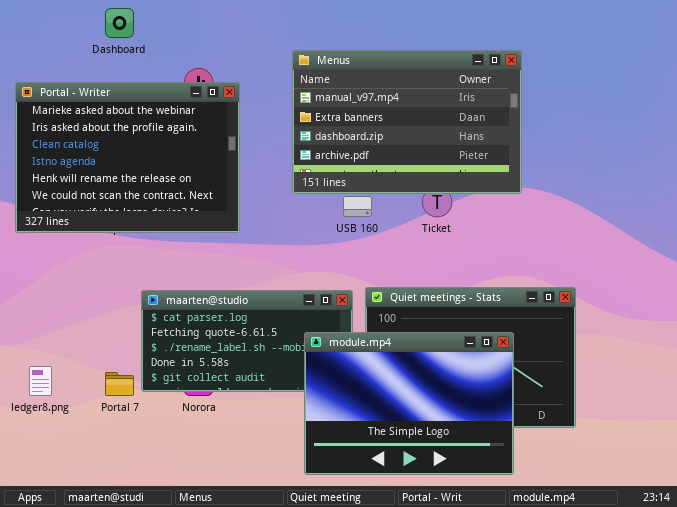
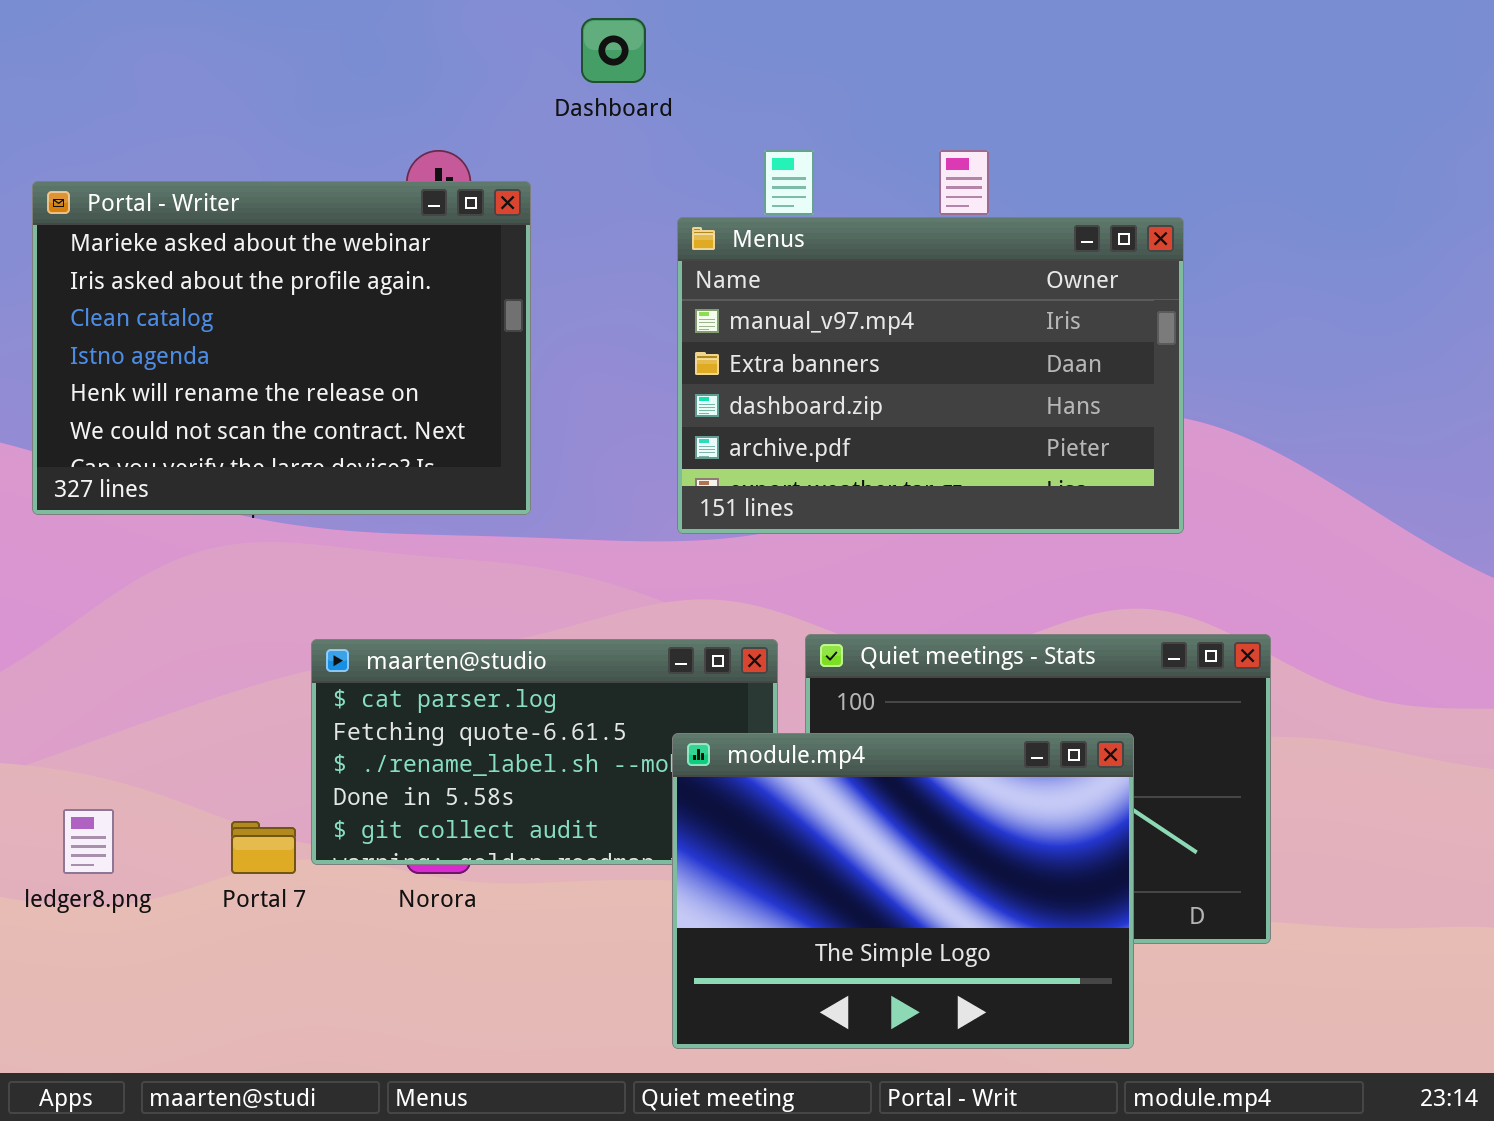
Dashboard: [105,8,134,38] -> [581,18,646,83], moved
Menus: [292,50,522,194] -> [677,217,1184,534], moved

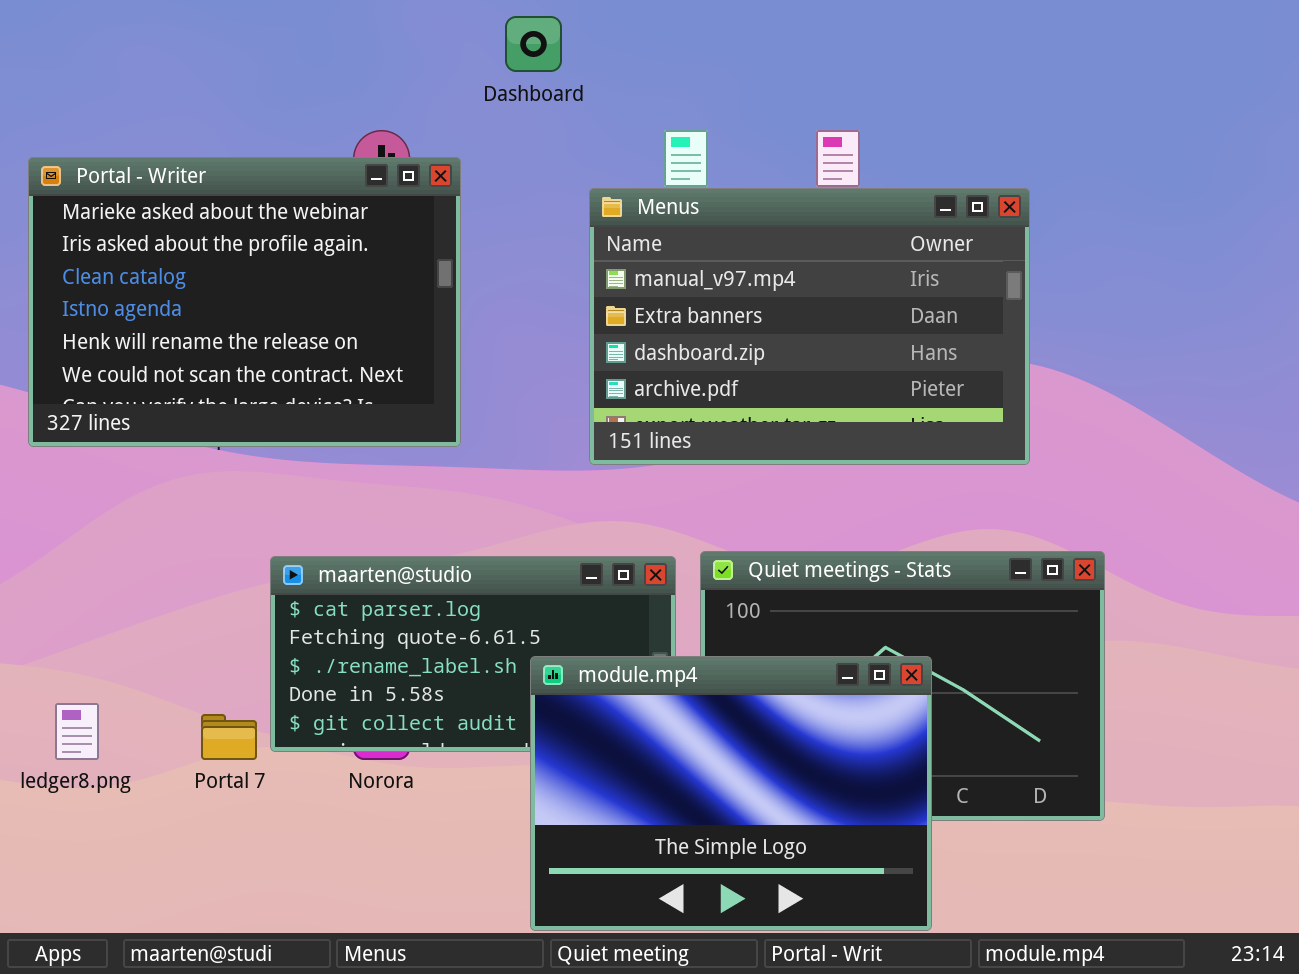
module.mp4: [672,733,1134,1049] -> [530,656,932,931], moved

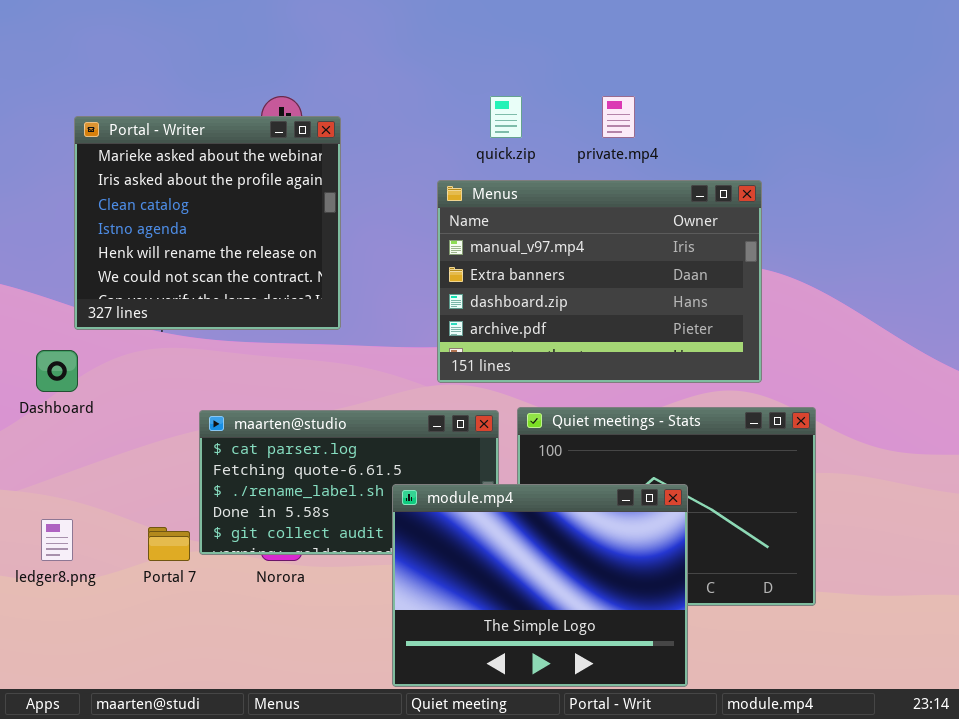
Dashboard: [505,16,562,72] -> [36,350,78,392], moved
Portal - Writer: [28,157,461,447] -> [74,116,341,330], resized
Menus: [589,188,1030,465] -> [437,180,762,383], moved

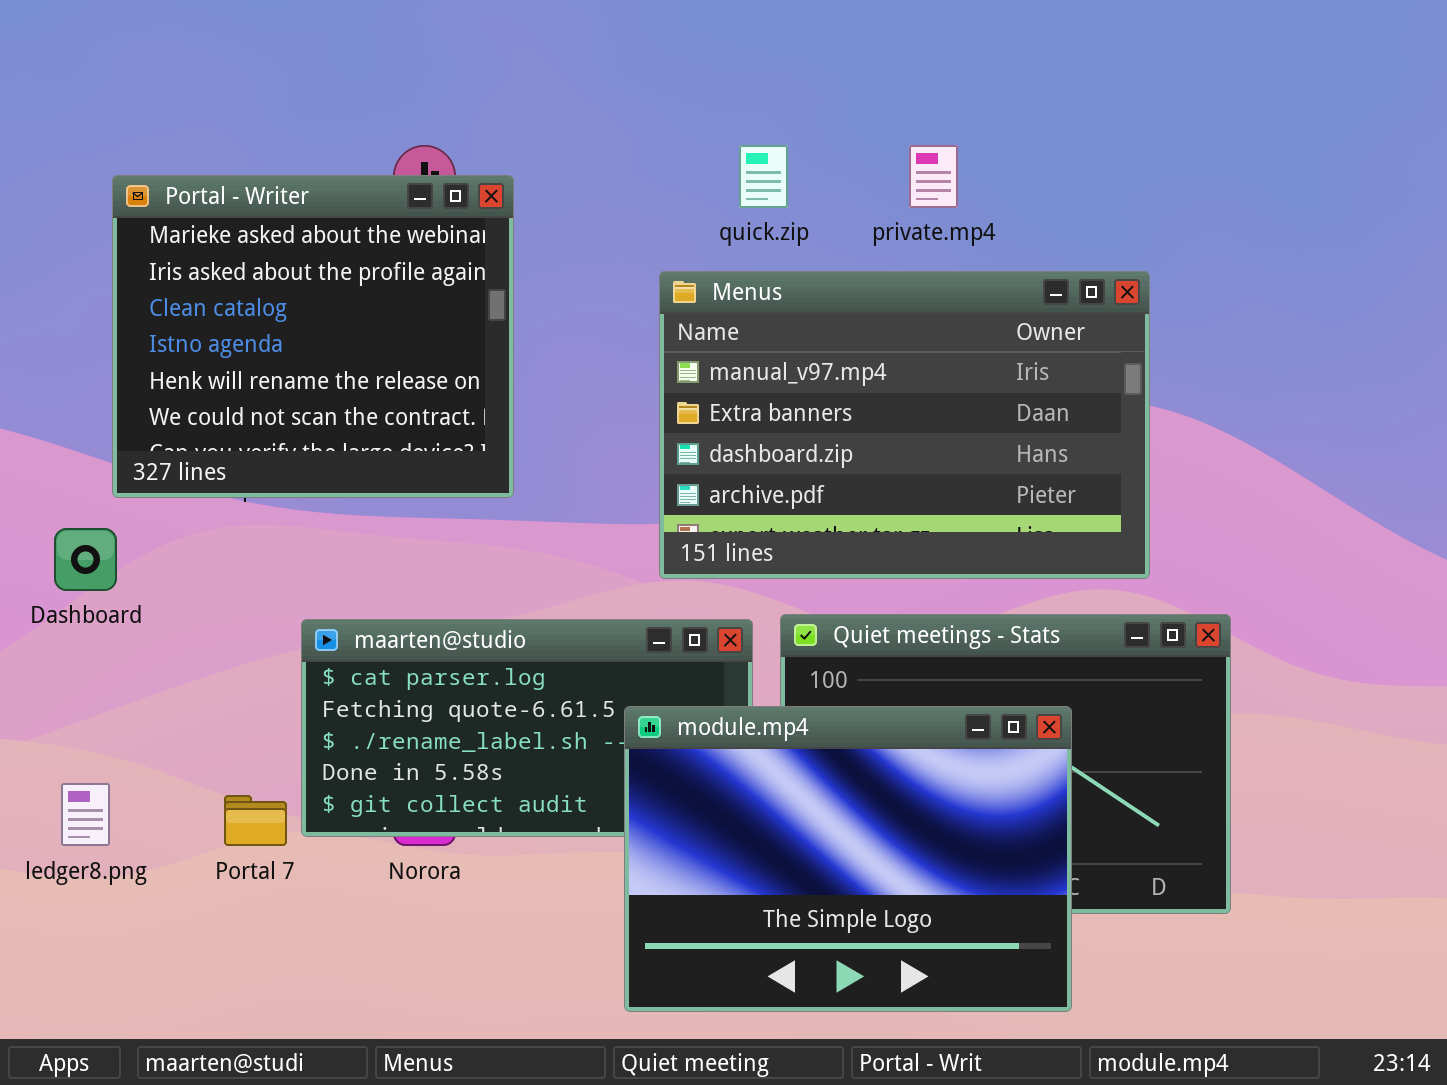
module.mp4: [392,484,688,687] -> [624,706,1072,1012], moved

